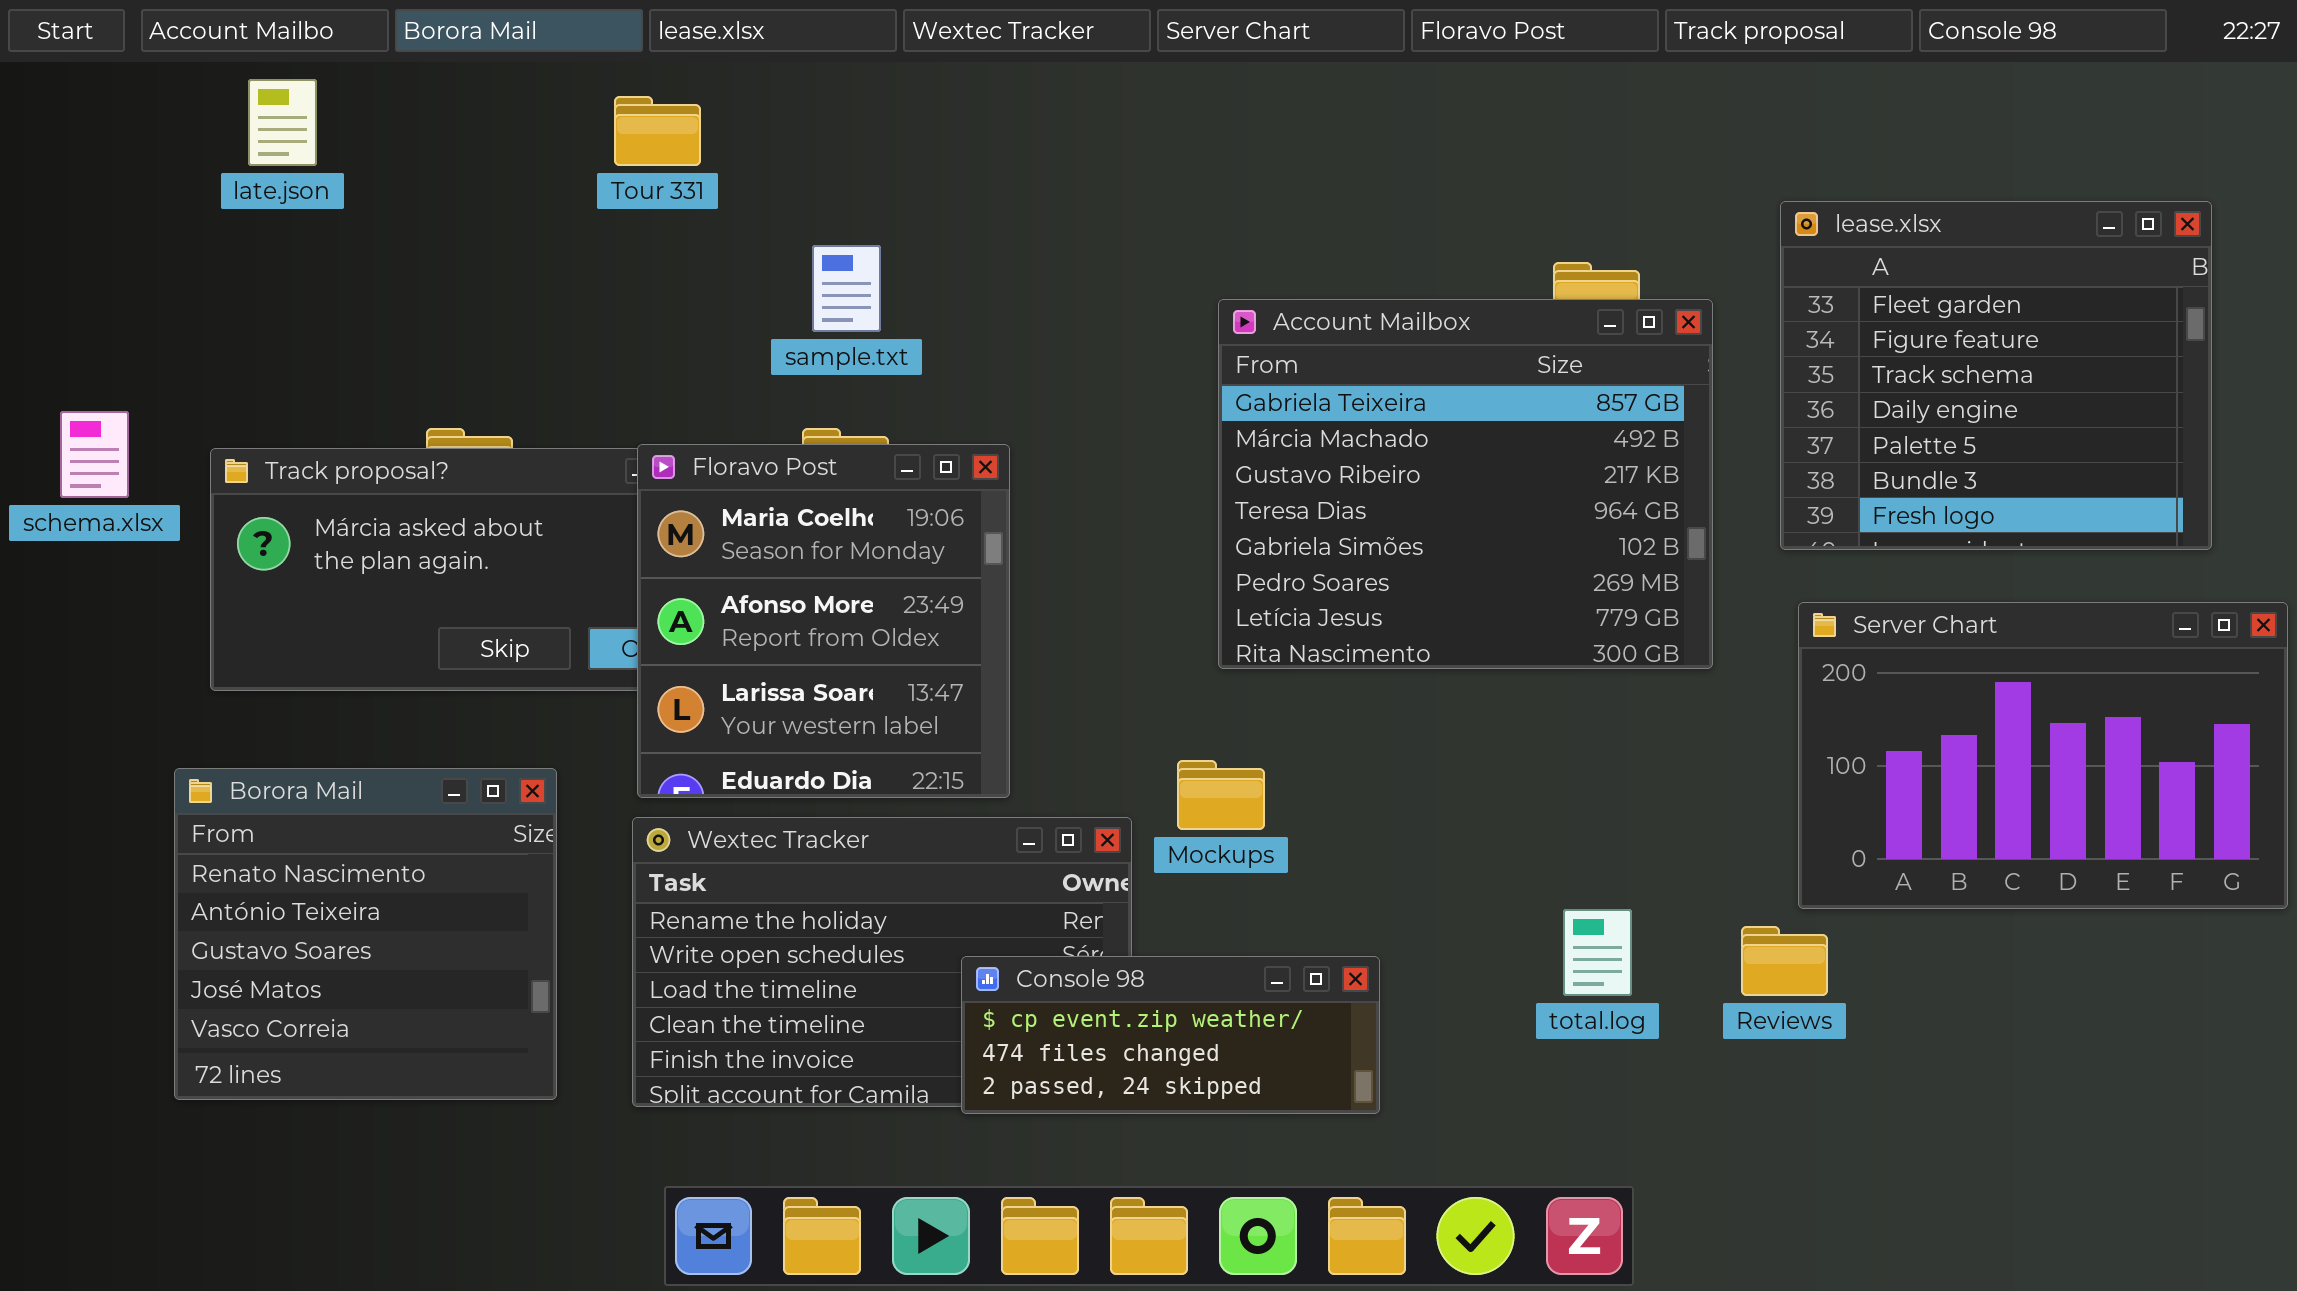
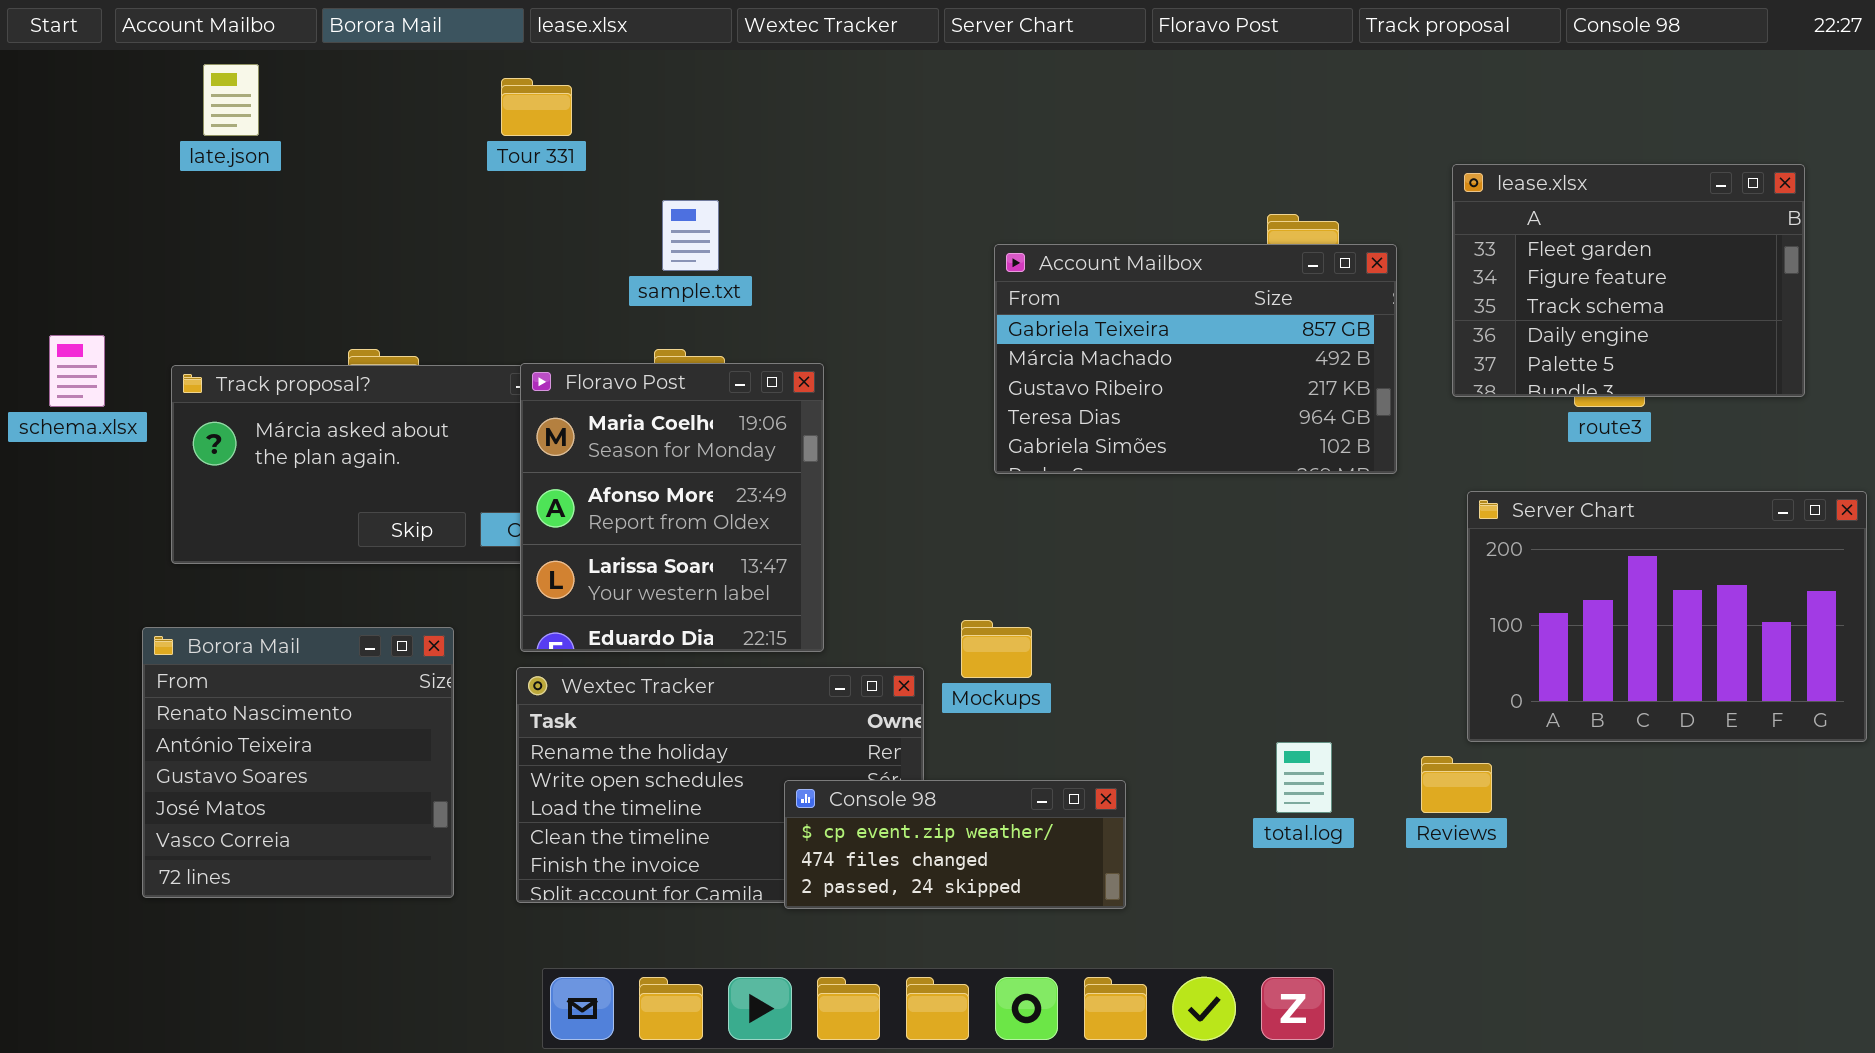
lease.xlsx: [1780,201,2212,550] -> [1452,164,1805,397], resized
Account Mailbox: [1218,299,1713,669] -> [994,244,1397,474], resized

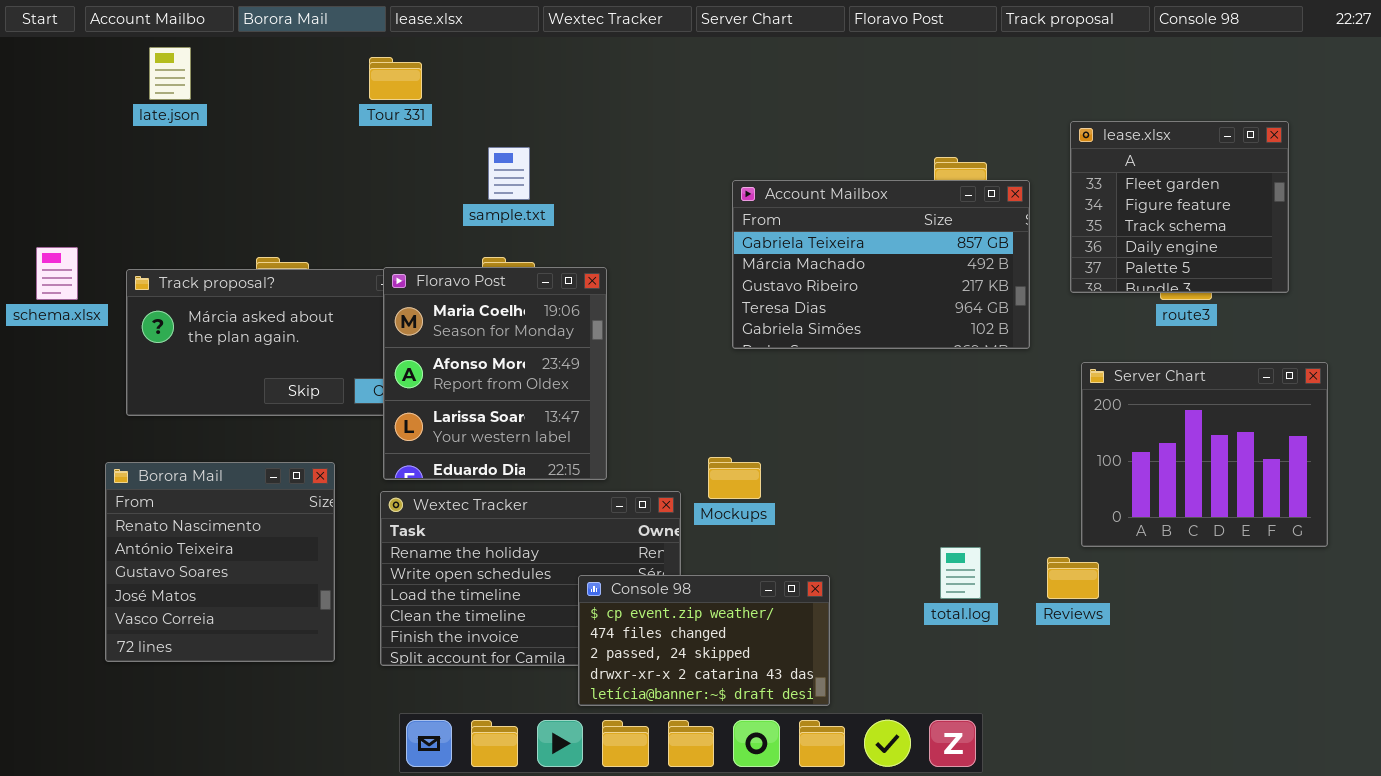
lease.xlsx: [1452,164,1805,397] -> [1070,121,1289,293], resized
Server Chart: [1467,491,1867,742] -> [1081,362,1328,547], resized
Console 98: [784,780,1126,909] -> [578,575,830,706], resized

